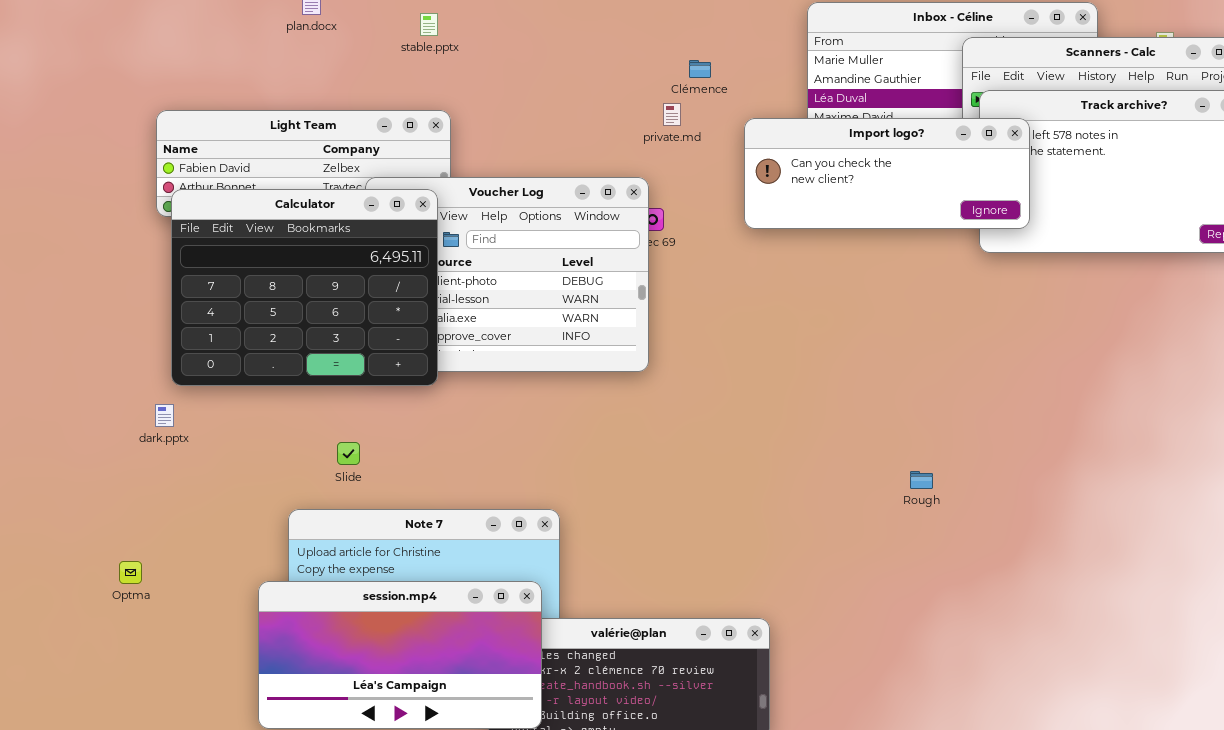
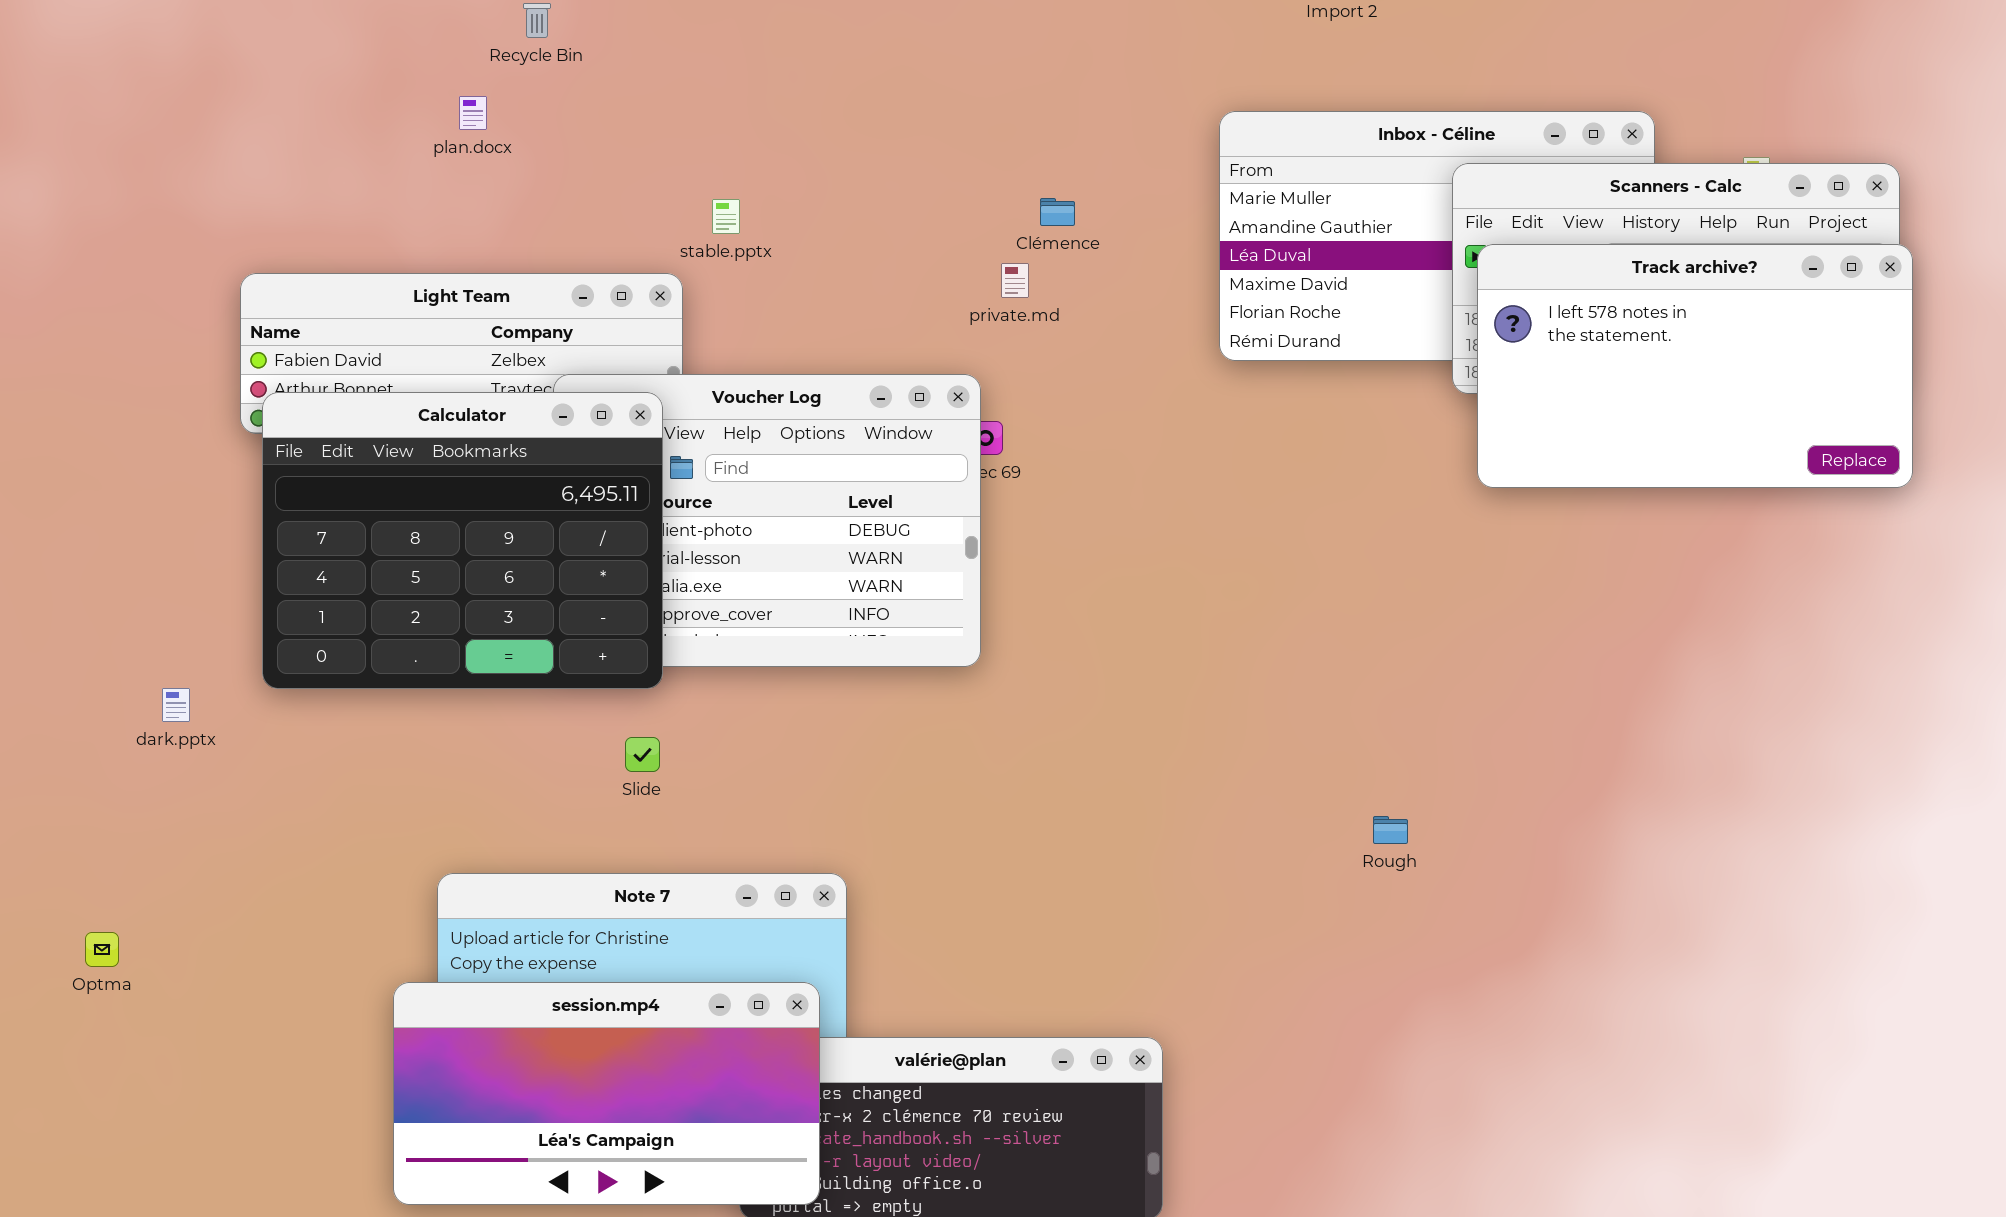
stable.pptx: [420,13,438,36] -> [712,199,740,234], moved
Import logo?: [744,118,1030,229] -> none, closed
dark.pptx: [155,404,174,427] -> [162,688,190,722], moved
Slide: [337,442,360,465] -> [625,737,660,772], moved
Optma: [119,561,142,584] -> [85,932,119,967], moved

